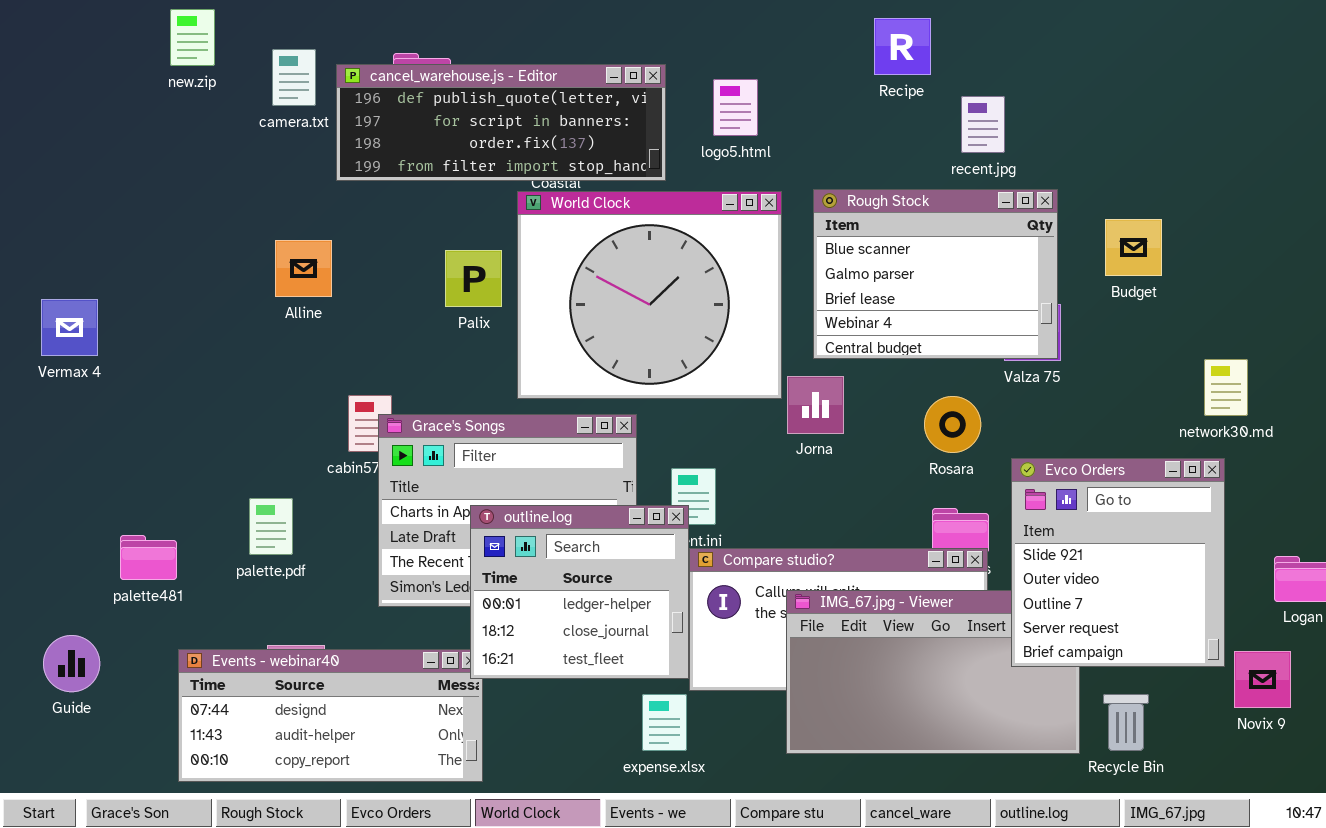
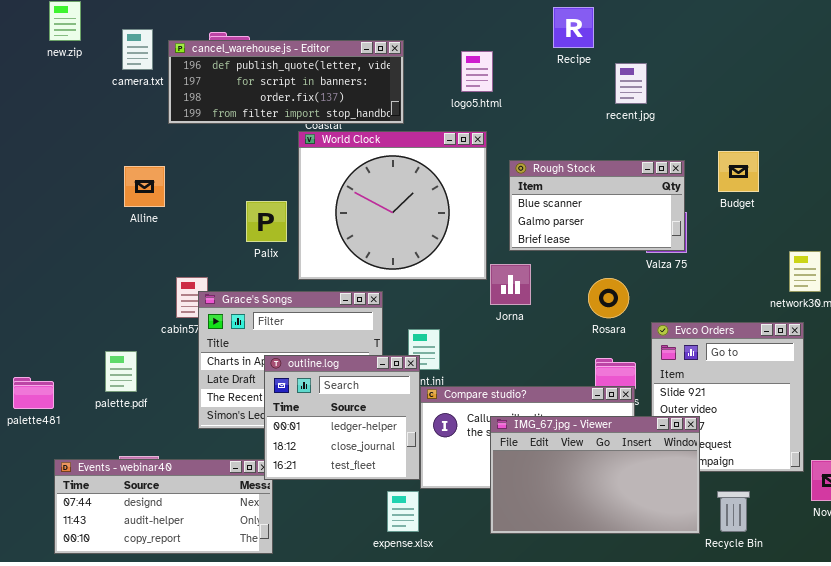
logo5.html: [713,79,758,136] -> [461,51,493,92], moved
Rough Stock: [813,189,1058,359] -> [509,160,685,251], resized
Palix: [445,250,502,307] -> [246,201,287,242], moved
IMG_67.jpg - Viewer: [786,590,1080,754] -> [490,416,700,534], raised

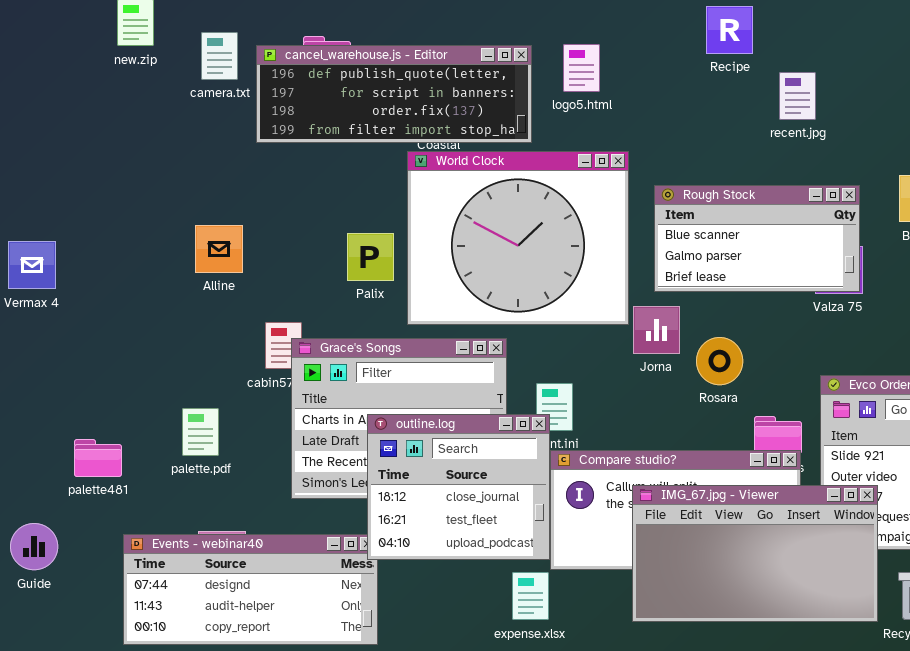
logo5.html: [461,51,493,92] -> [563,44,600,92], moved
Alline: [124,166,165,207] -> [195,225,243,273], moved
Rosara: [588,278,629,318] -> [696,337,743,385], moved
outline.log: [264,355,420,480] -> [367,414,550,560], scrolled down 1 row

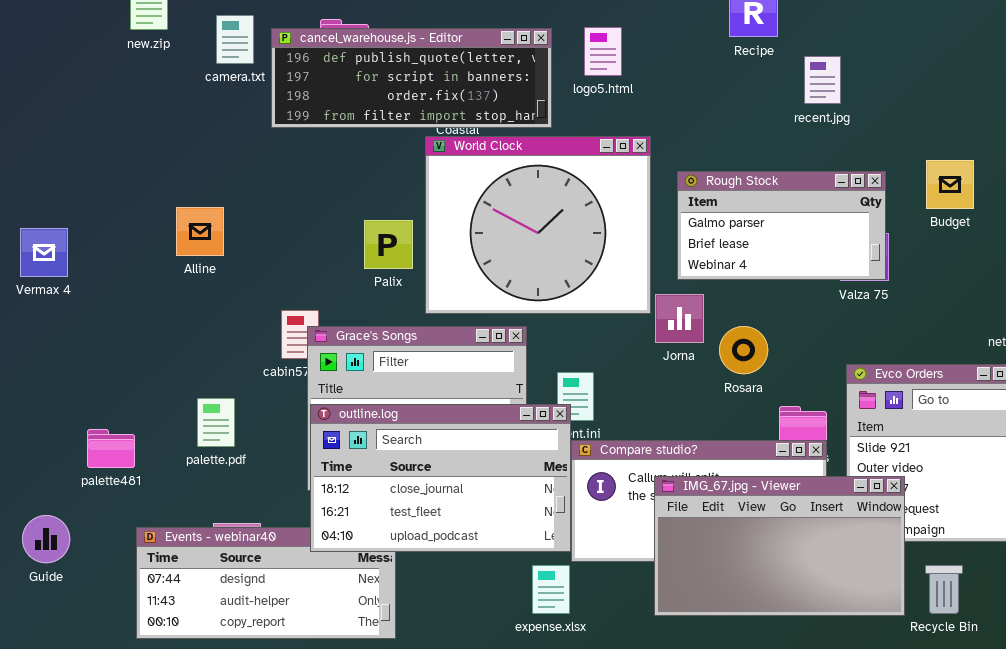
Rough Stock: [654,185,860,292] -> [677,171,886,280], scrolled down 1 row
Alline: [195,225,243,273] -> [176,207,224,256], moved
outline.log: [367,414,550,560] -> [310,404,571,552], resized

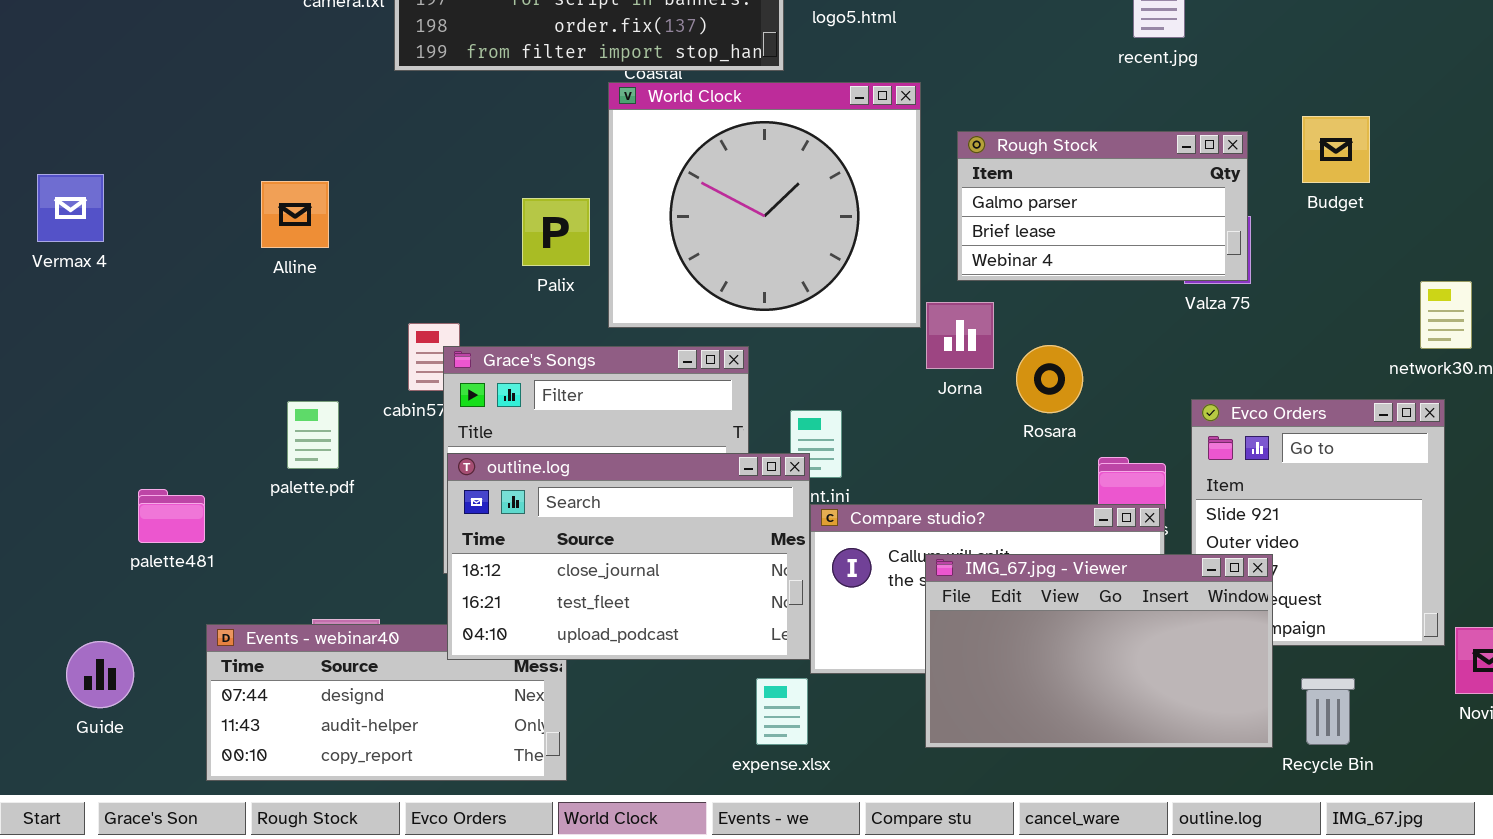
Vermax 4: [20,228,68,277] -> [37,174,104,242], moved
palette.pdf: [197,398,235,447] -> [287,401,339,469], moved
Guide: [22,515,70,563] -> [66,641,134,708], moved

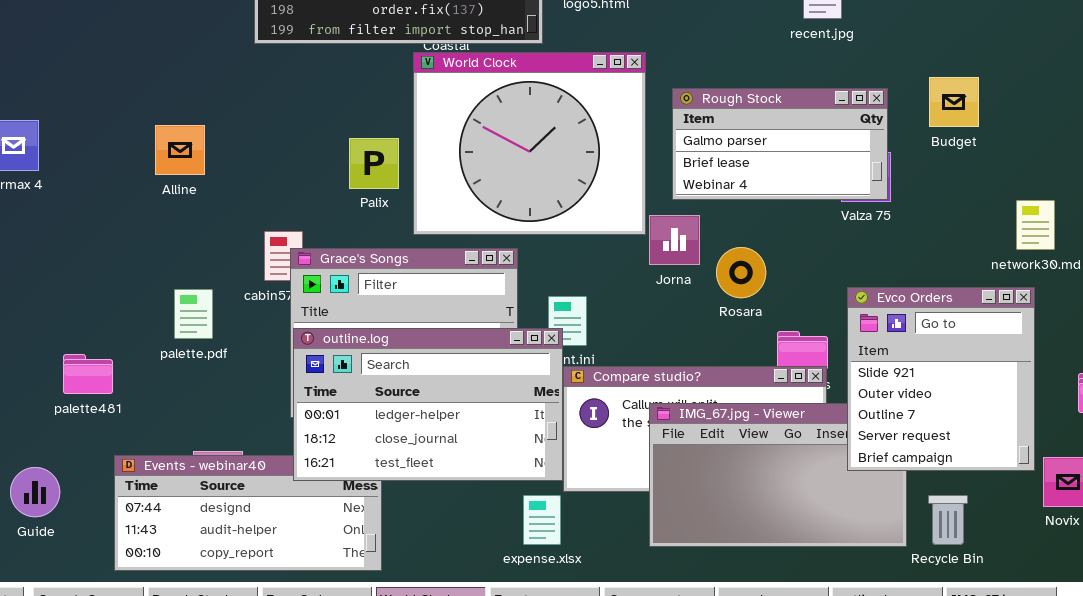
Evco Orders: [1191,399,1445,646] -> [847,287,1035,471], raised
outline.log: [447,453,810,660] -> [293,328,563,481], scrolled up 1 row

